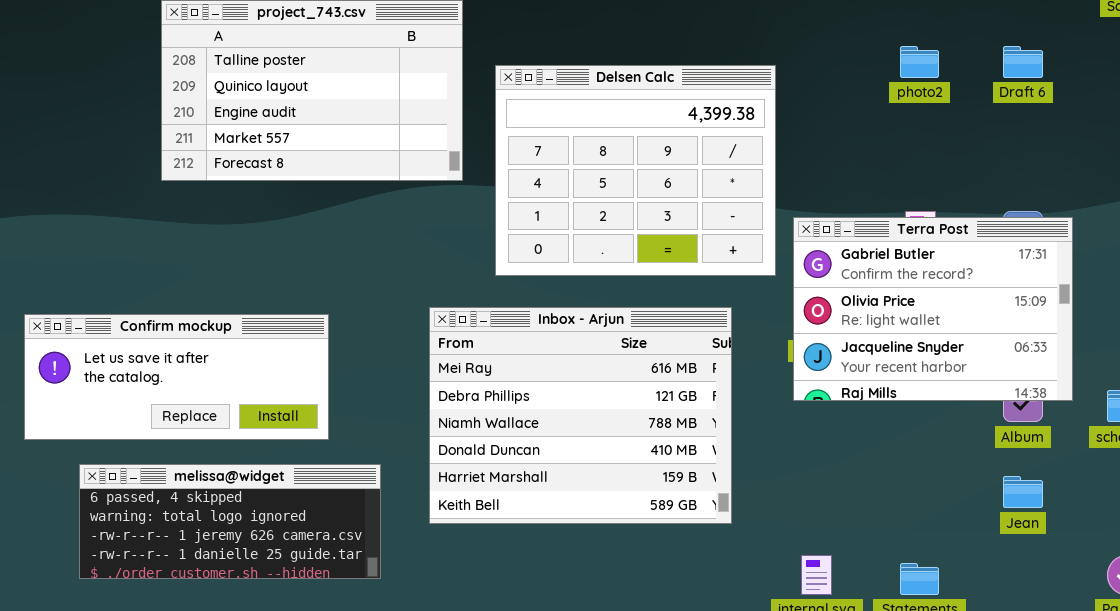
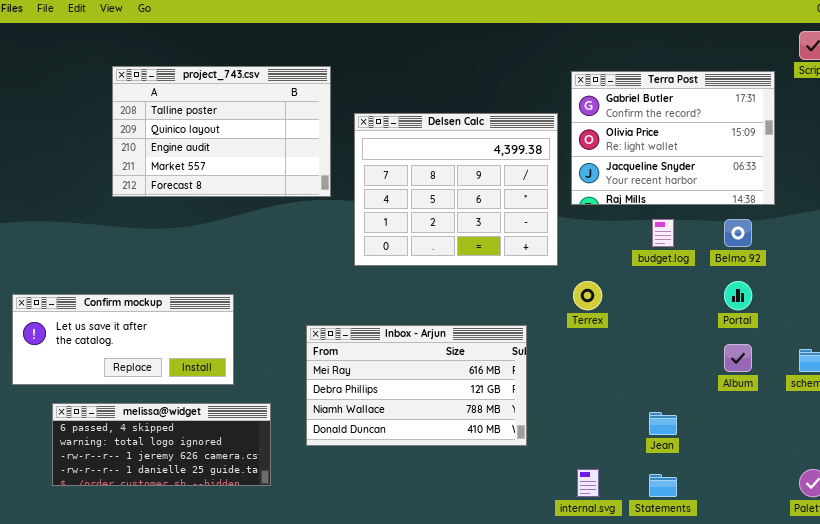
Terra Post: [793,217,1073,401] -> [571,71,775,205], moved
Inbox - Arjun: [429,307,732,524] -> [306,325,527,446], resized
Jean: [1003,476,1043,508] -> [649,412,677,435], moved

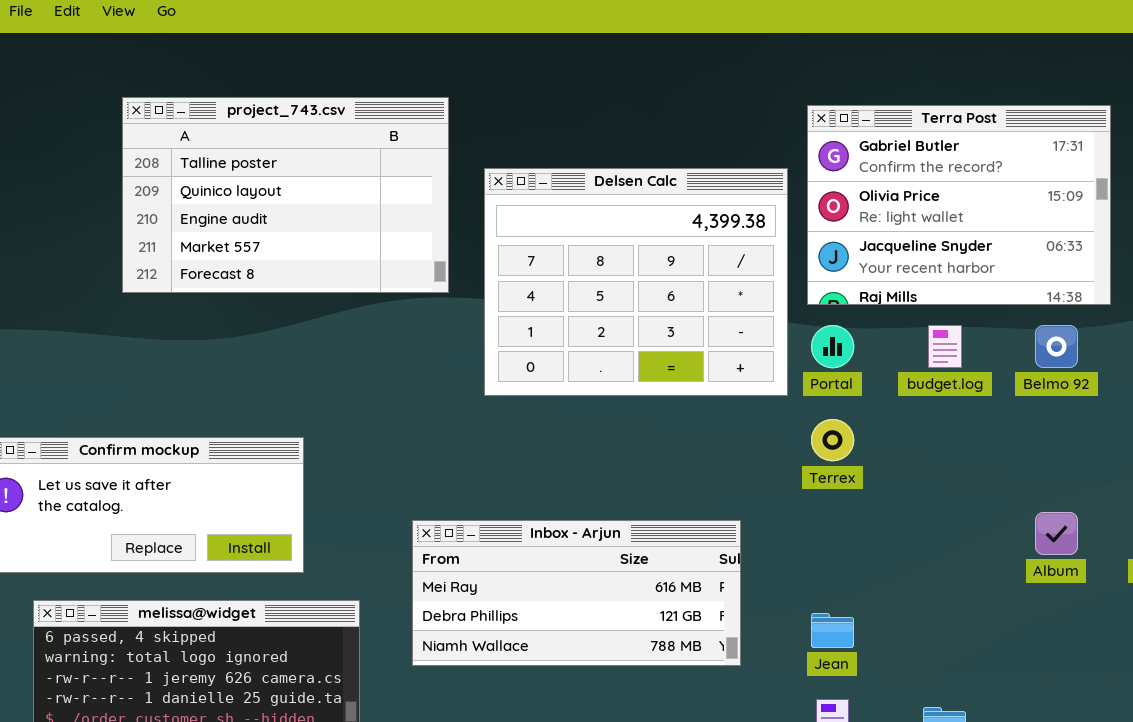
Portal: [724,281,752,310] -> [811,325,854,368], moved
Inbox - Arjun: [306,325,527,446] -> [412,520,741,666], resized
Jean: [649,412,677,435] -> [811,613,854,648], moved

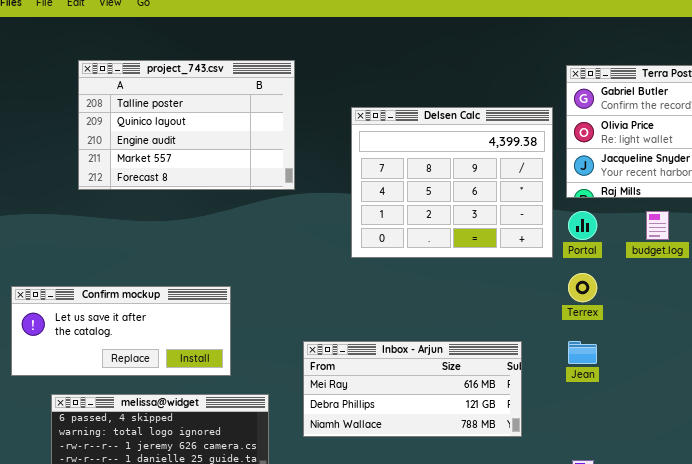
project_743.csv: [122,97,449,293] -> [78,60,295,190], moved
Jean: [811,613,854,648] -> [568,341,597,364], moved

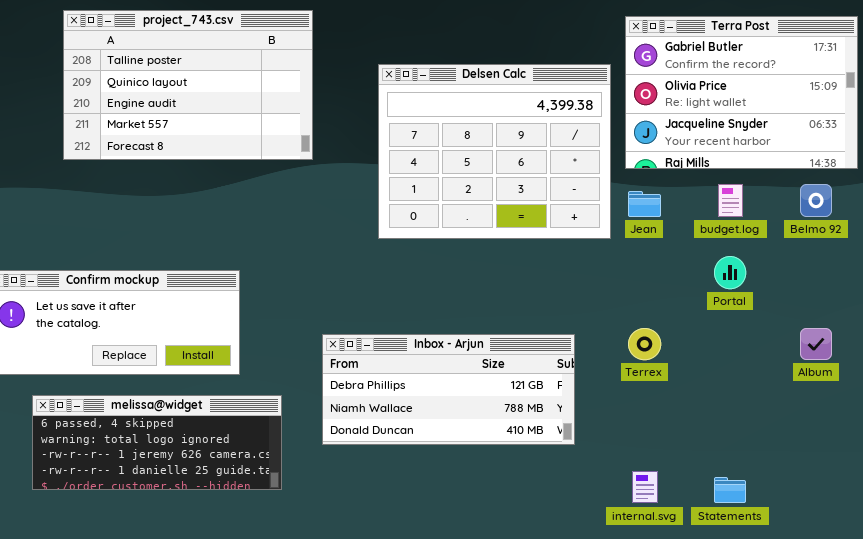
Portal: [568,211,597,240] -> [714,256,746,289], moved
Terrex: [568,273,597,302] -> [628,328,661,360], moved
Inbox - Arjun: [303,341,522,437] -> [322,334,575,445], scrolled down 1 row
Jean: [568,341,597,364] -> [628,191,661,217], moved

